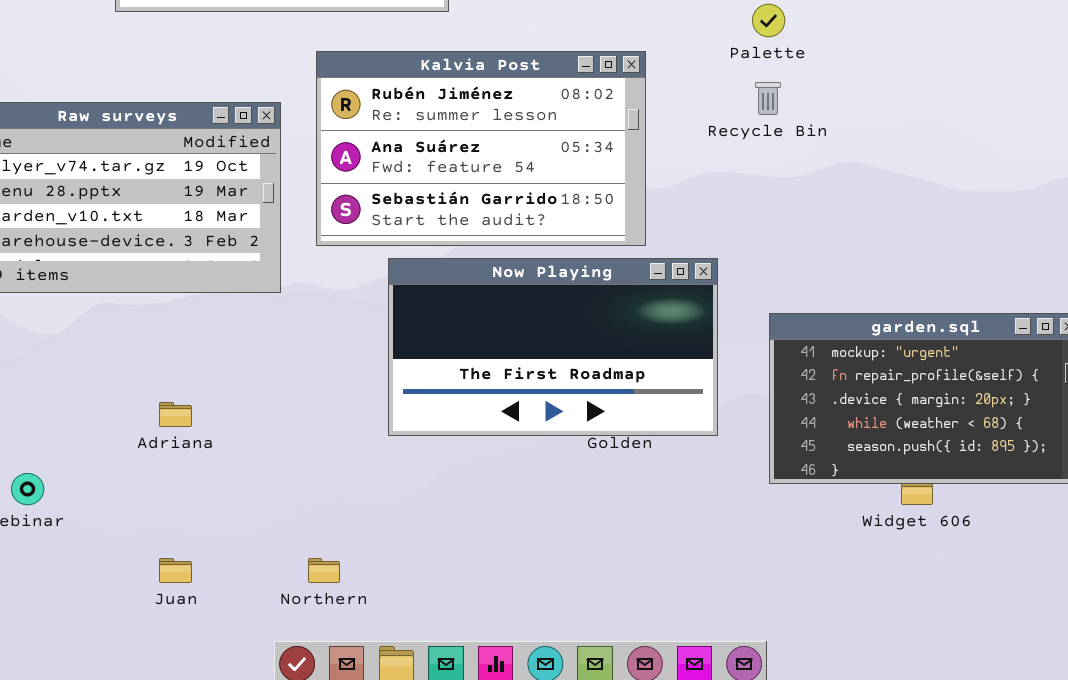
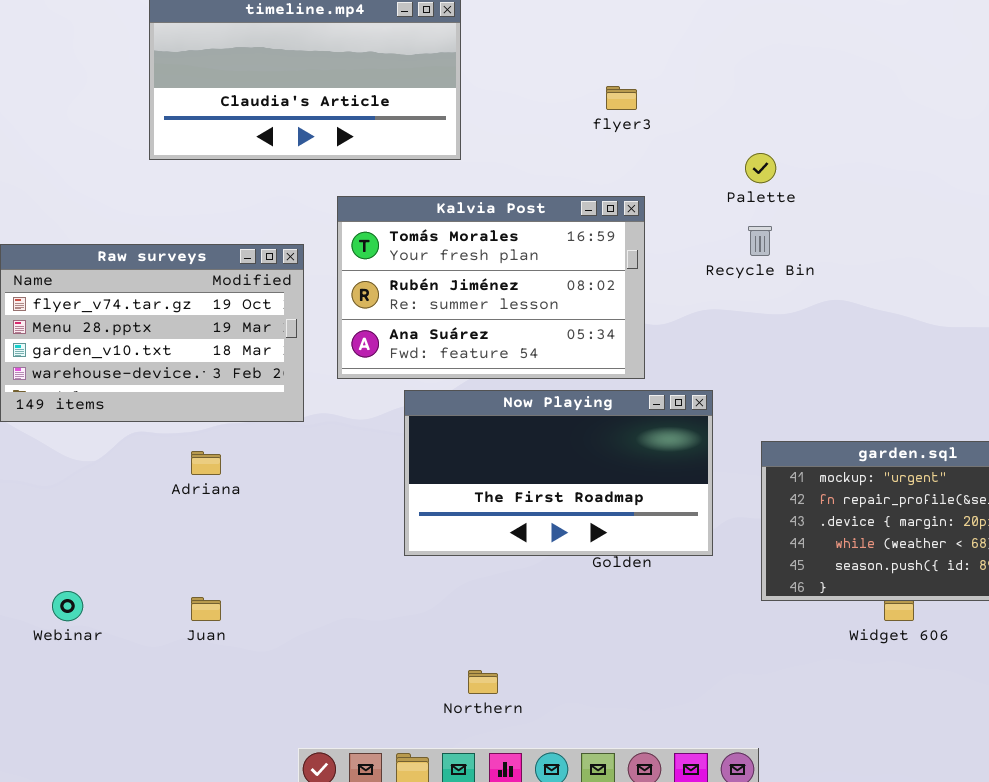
Kalvia Post: [316,51,646,246] -> [337,196,645,379], scrolled up 1 row
Adriana: [159,402,192,427] -> [191,451,221,475], moved
Juan: [159,558,192,583] -> [191,597,221,621], moved
Northern: [308,558,340,583] -> [468,670,498,694], moved

